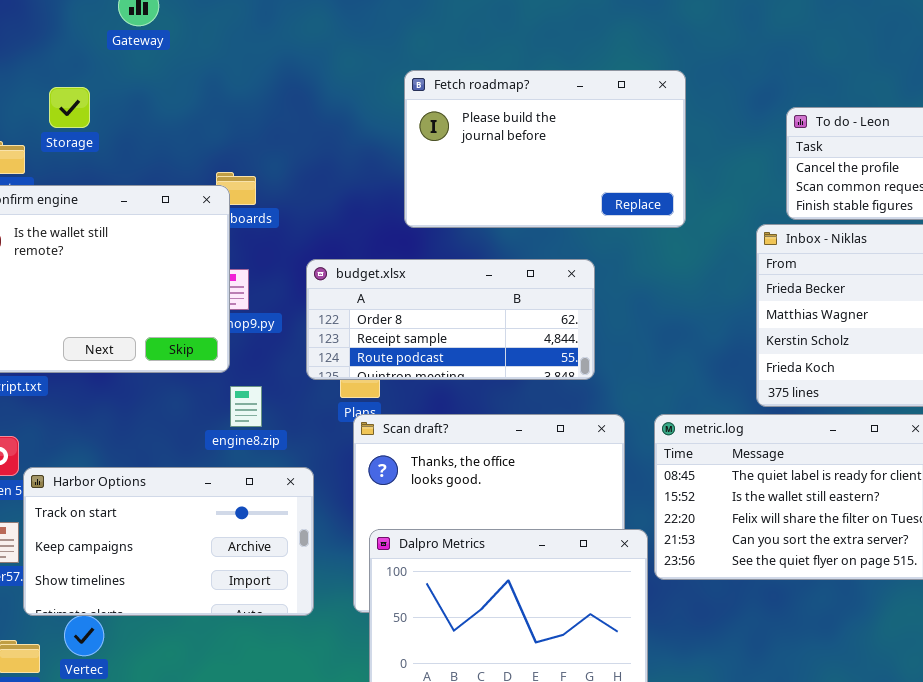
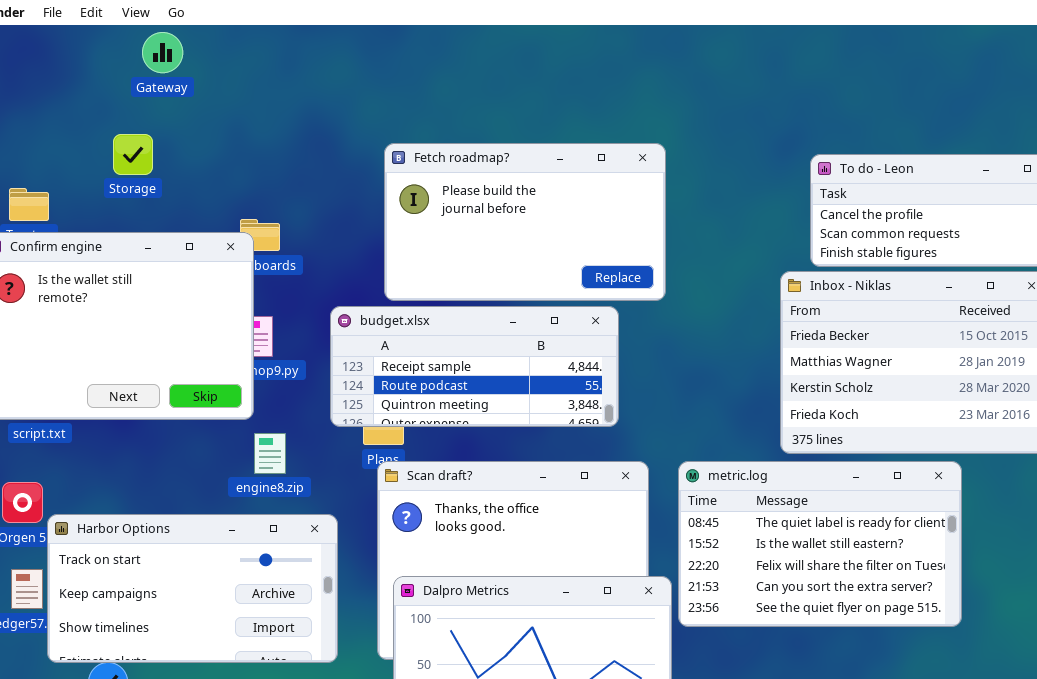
Fetch roadmap?: [404,70,686,228] -> [384,143,666,301], moved
Storage: [49,87,90,128] -> [113,134,153,175], moved
budget.xlsx: [306,259,595,380] -> [330,306,619,427], scrolled down 1 row

